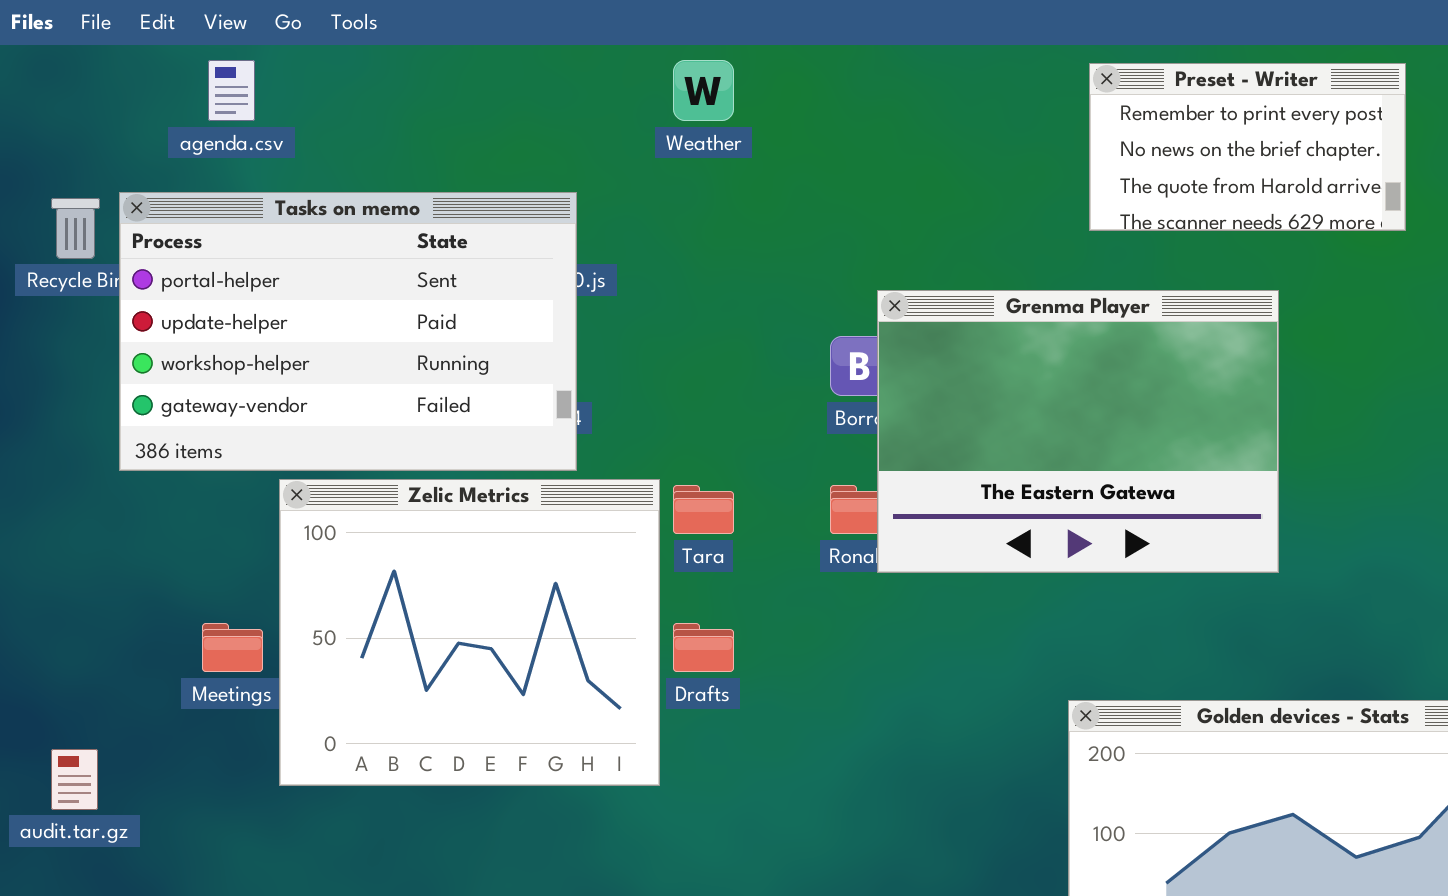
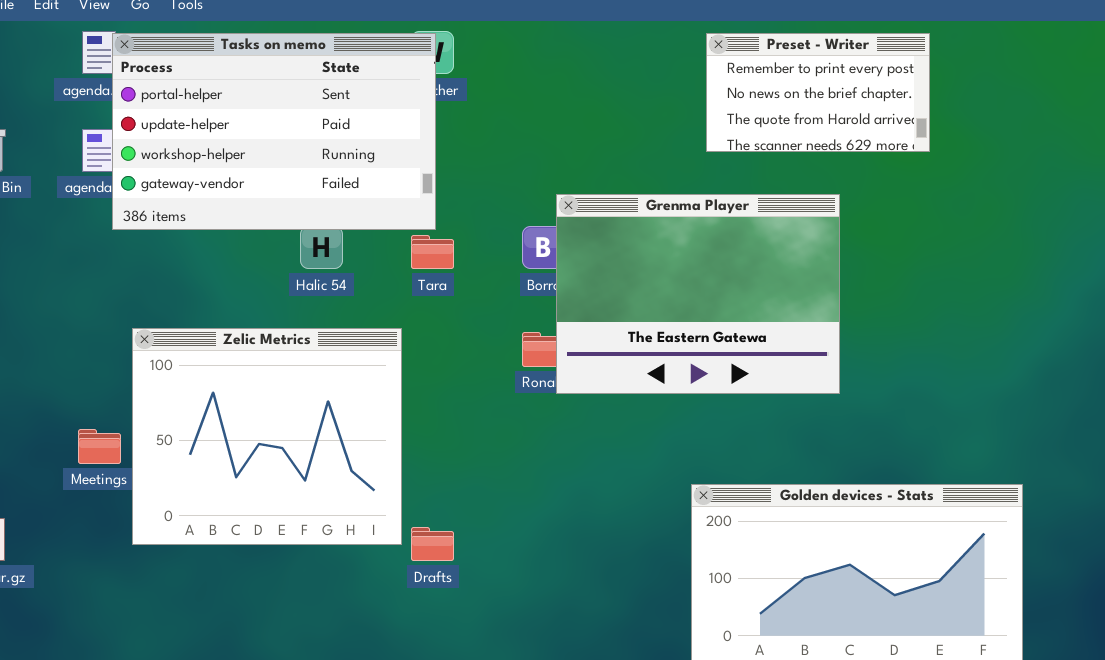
Tasks on memo: [119,192,577,471] -> [112,33,436,230], moved
Tara: [673,485,734,534] -> [411,235,454,269], moved
Drafts: [673,623,734,672] -> [411,527,454,561], moved

